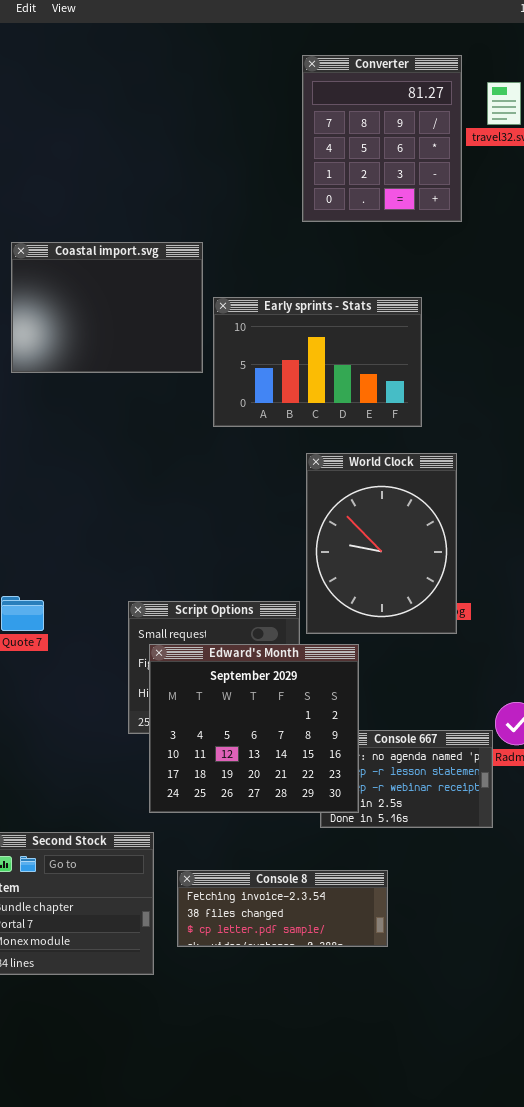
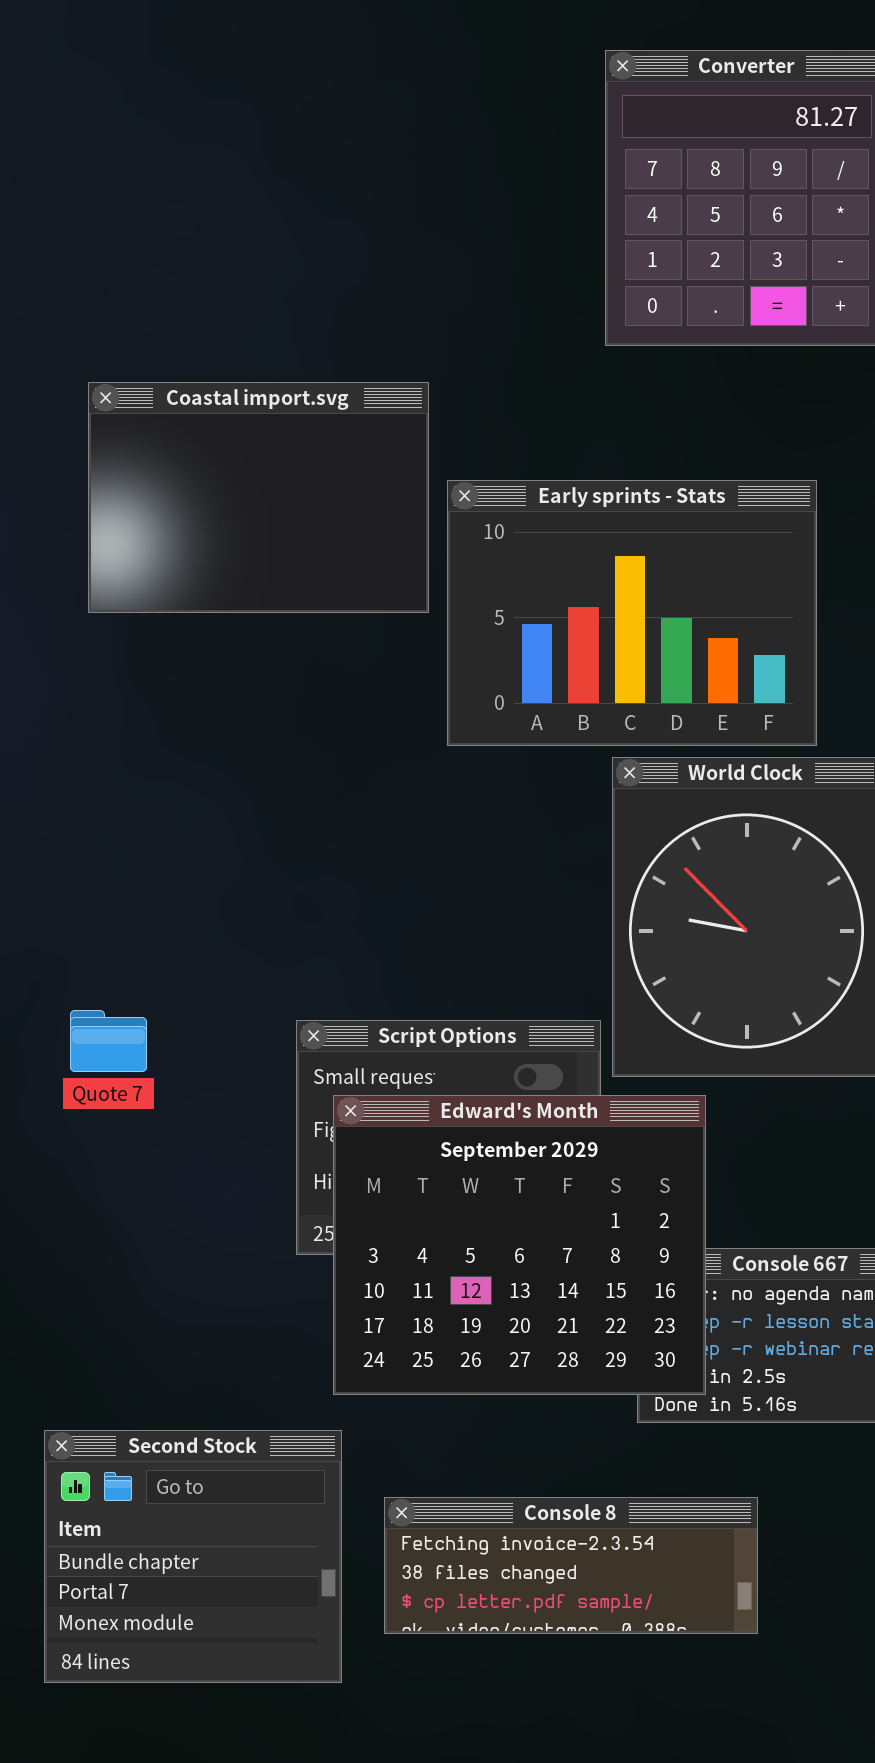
Early sprints - Stats: [213,297,422,427] -> [447,480,817,746], resized

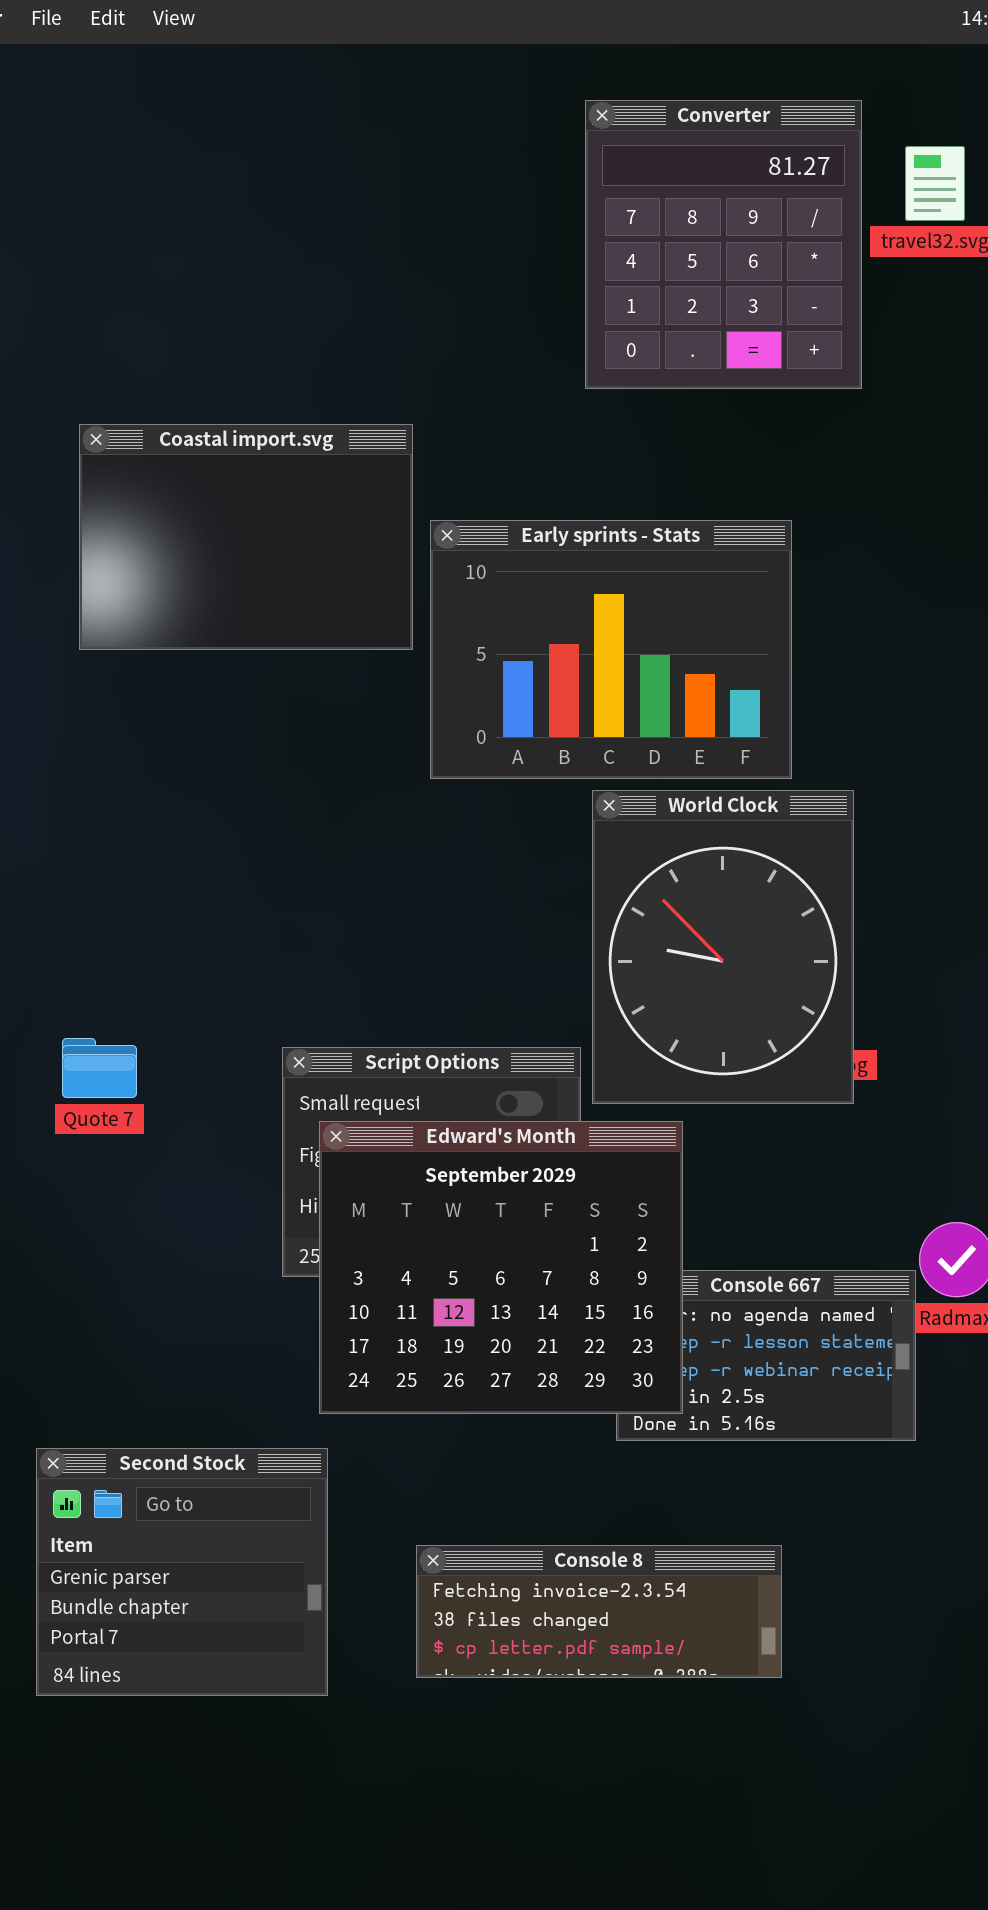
Second Stock: [44,1430,342,1683] -> [36,1448,328,1696], scrolled up 1 row
Console 8: [384,1497,758,1634] -> [416,1545,782,1678], moved

